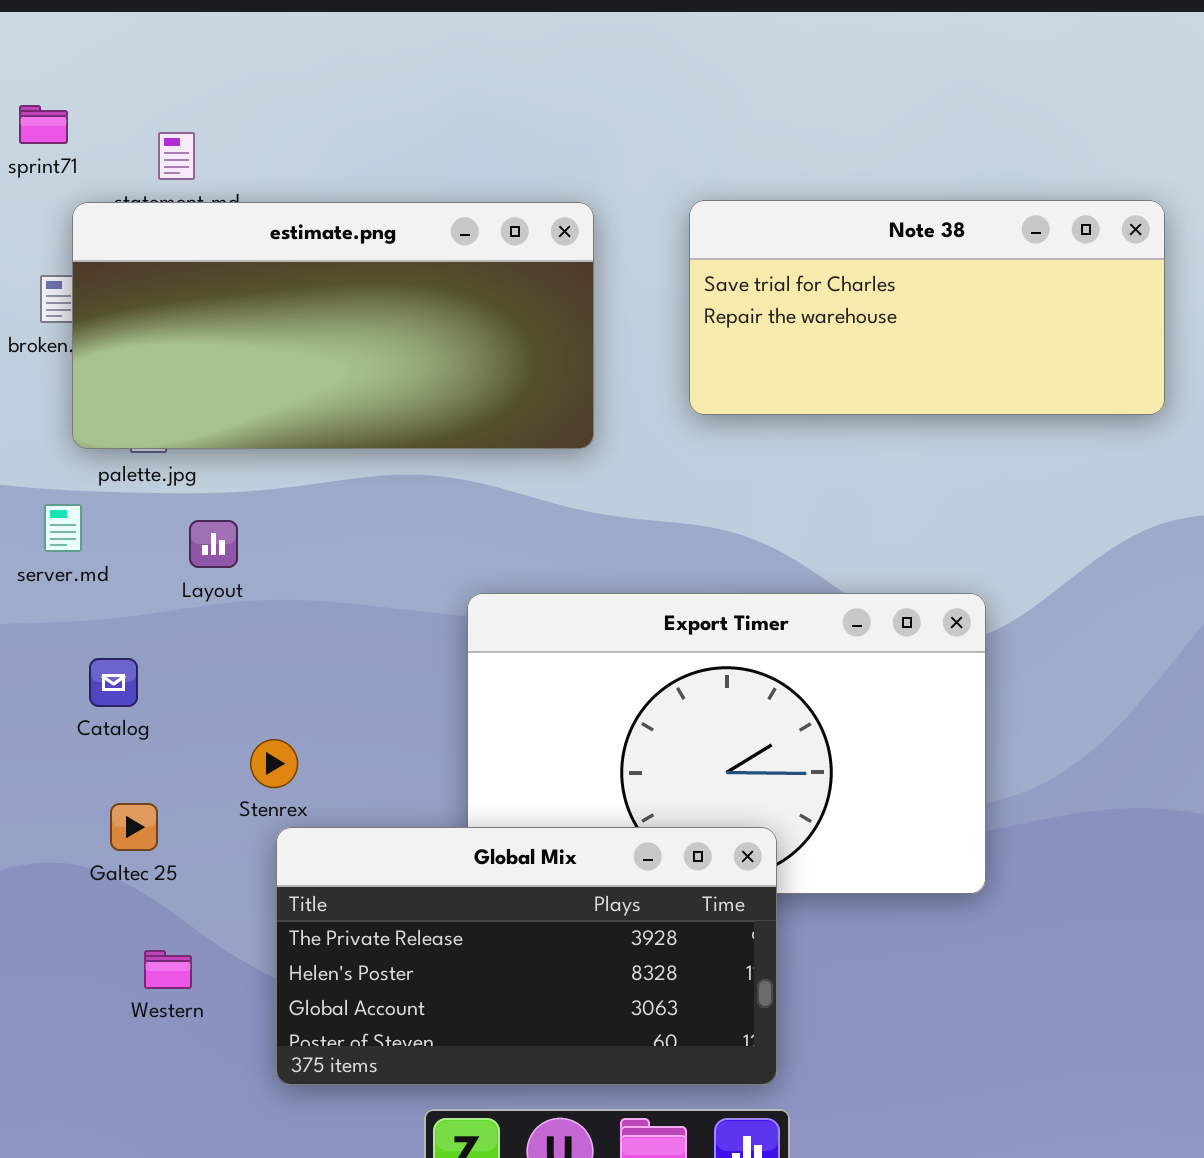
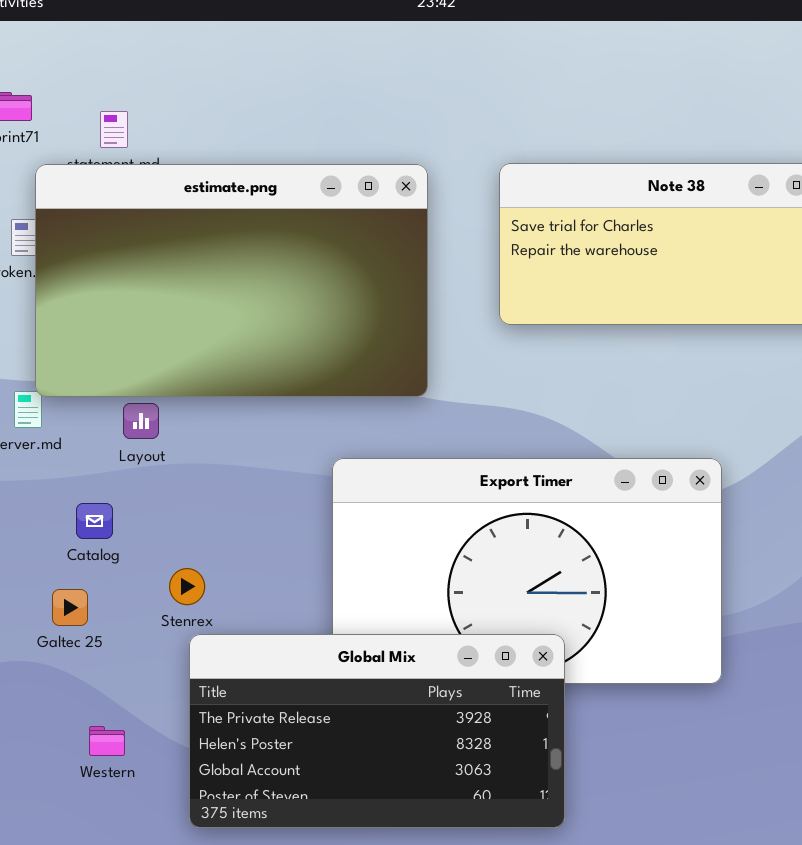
estimate.png: [72,202,594,449] -> [35,164,428,397], resized
Catalog: [89,658,138,707] -> [76,503,113,539], moved
Galtec 25: [110,803,158,851] -> [52,589,88,626], moved

